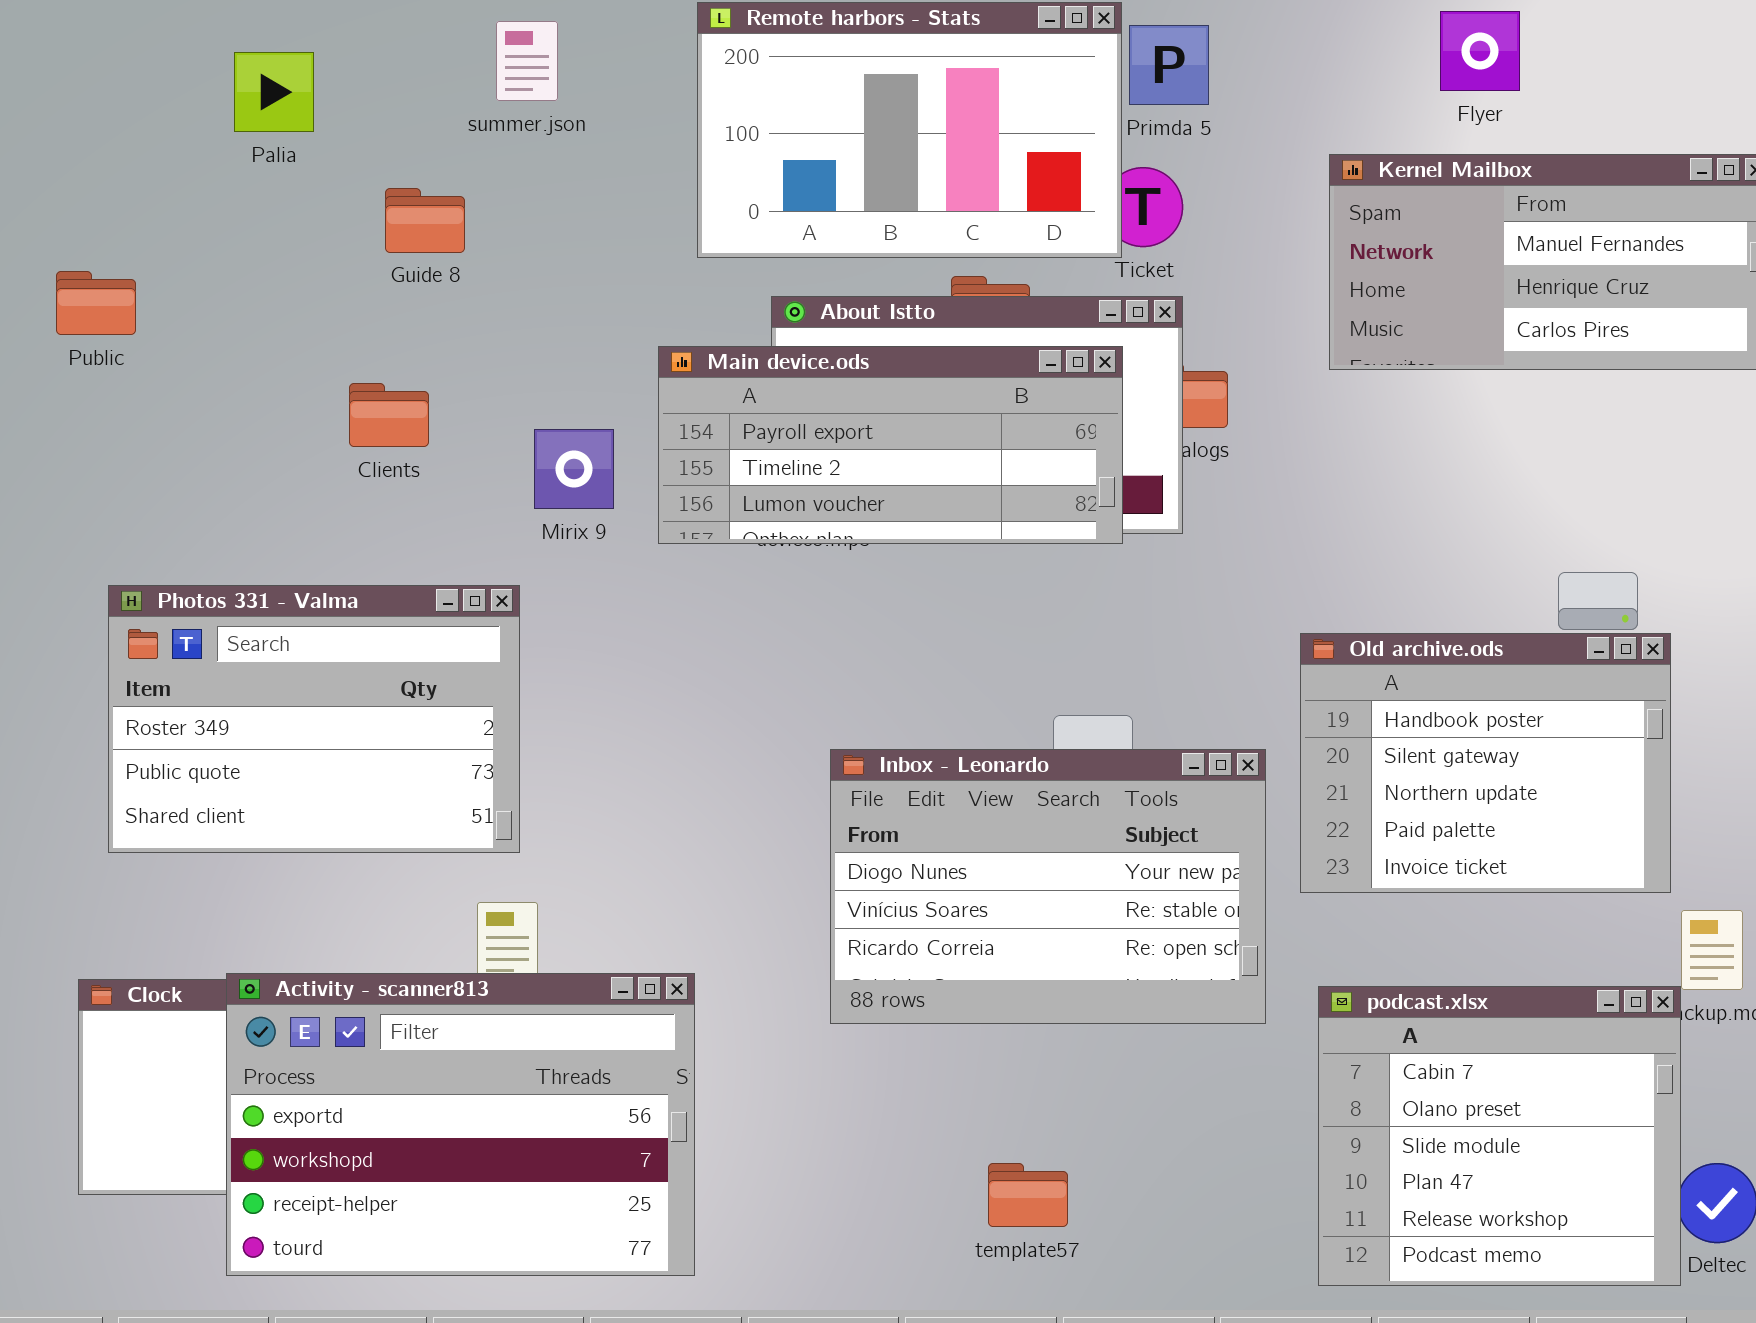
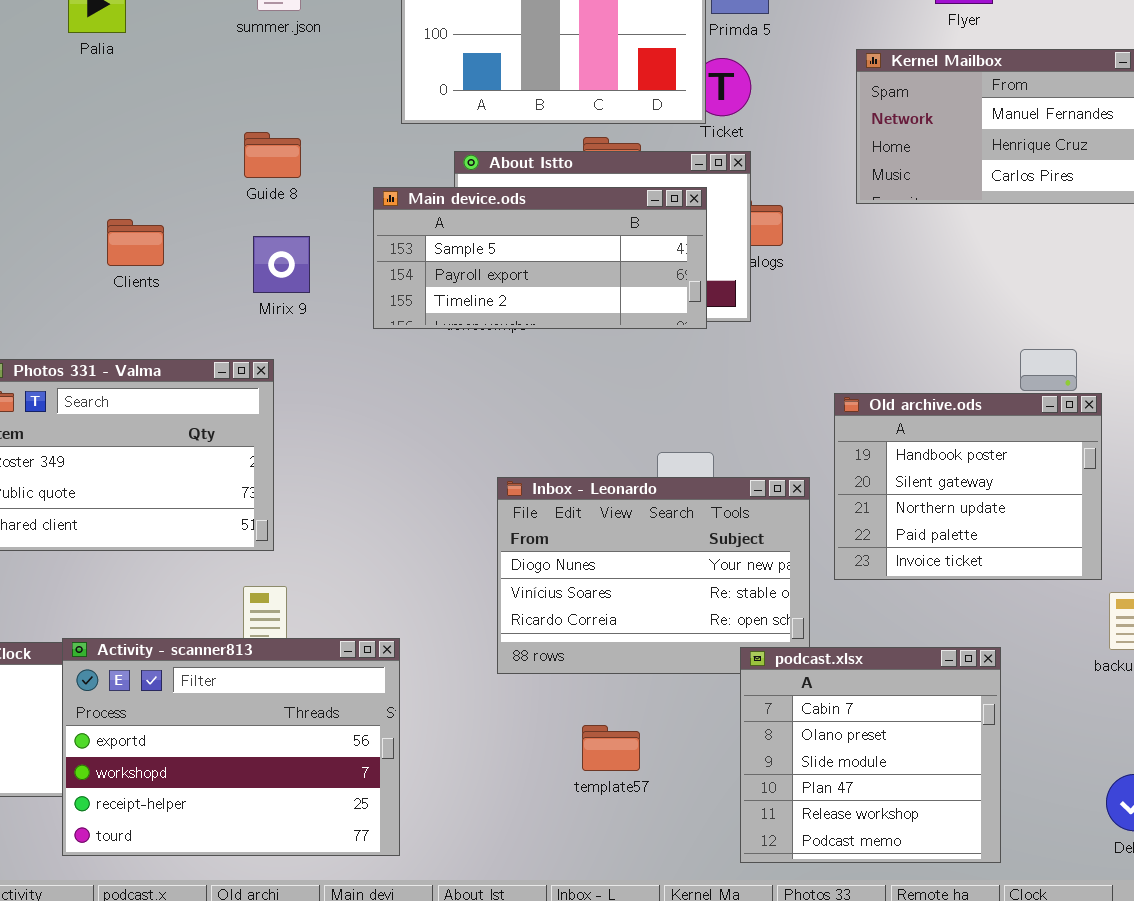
Guide 8: [385,188,465,253] -> [244,132,301,178], moved
Main device.ods: [658,346,1123,544] -> [373,187,707,329], scrolled up 1 row
Clients: [349,383,429,447] -> [107,219,164,266], moved
Mirix 9: [534,429,614,509] -> [253,236,310,293], moved
podcast.xlsx: [1318,986,1681,1286] -> [740,647,1001,863], moved
template57: [988,1163,1068,1227] -> [582,725,640,771], moved

